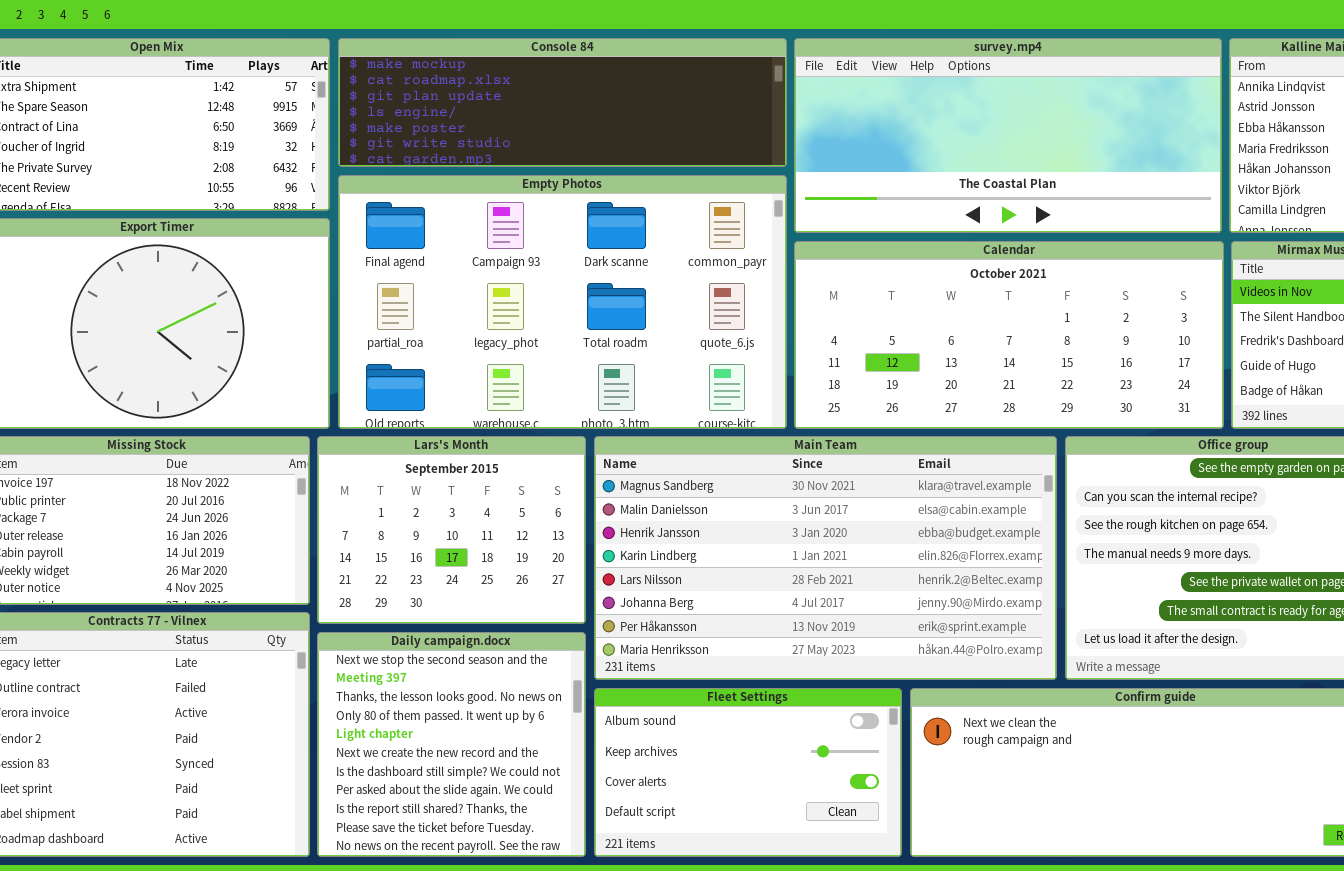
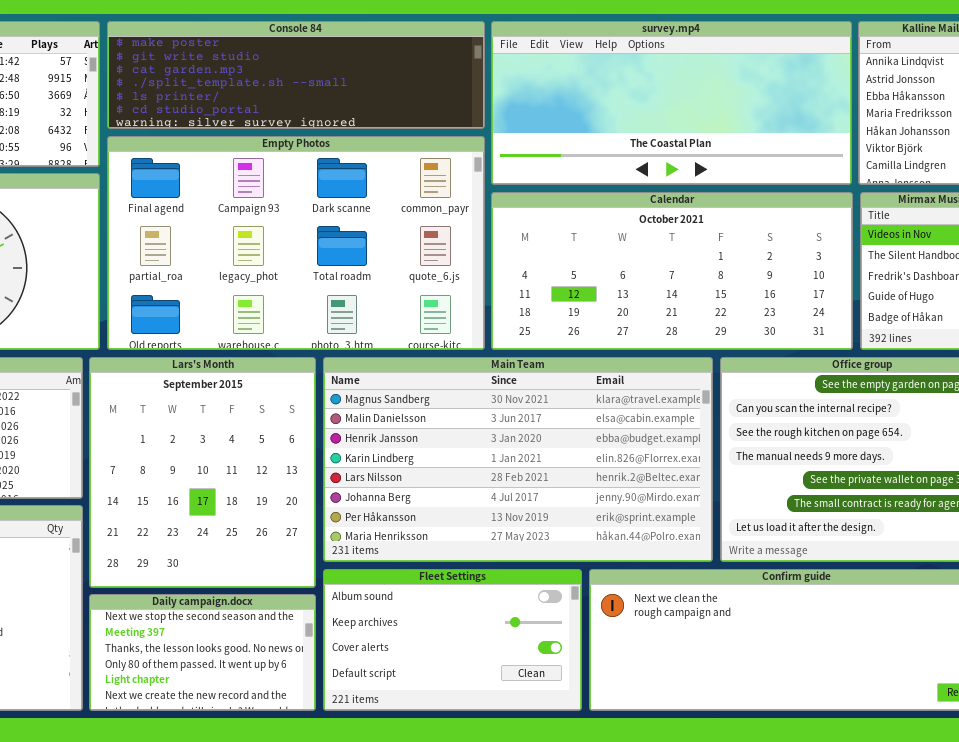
Console 84: [338,38,787,167] -> [107,21,485,129], scrolled down 4 rows
Lars's Month: [317,436,586,624] -> [89,357,316,588], resized
Daily campaign.docx: [317,632,586,857] -> [89,594,316,711], resized

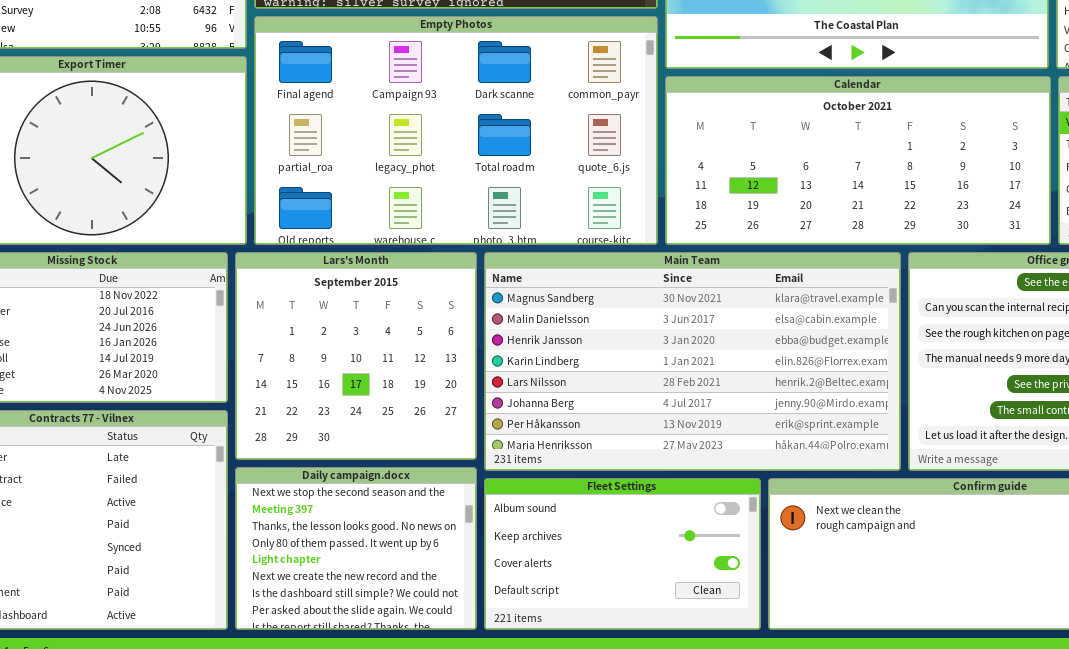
Lars's Month: [89,357,316,588] -> [235,252,477,460], resized
Daily campaign.docx: [89,594,316,711] -> [235,467,477,630], resized

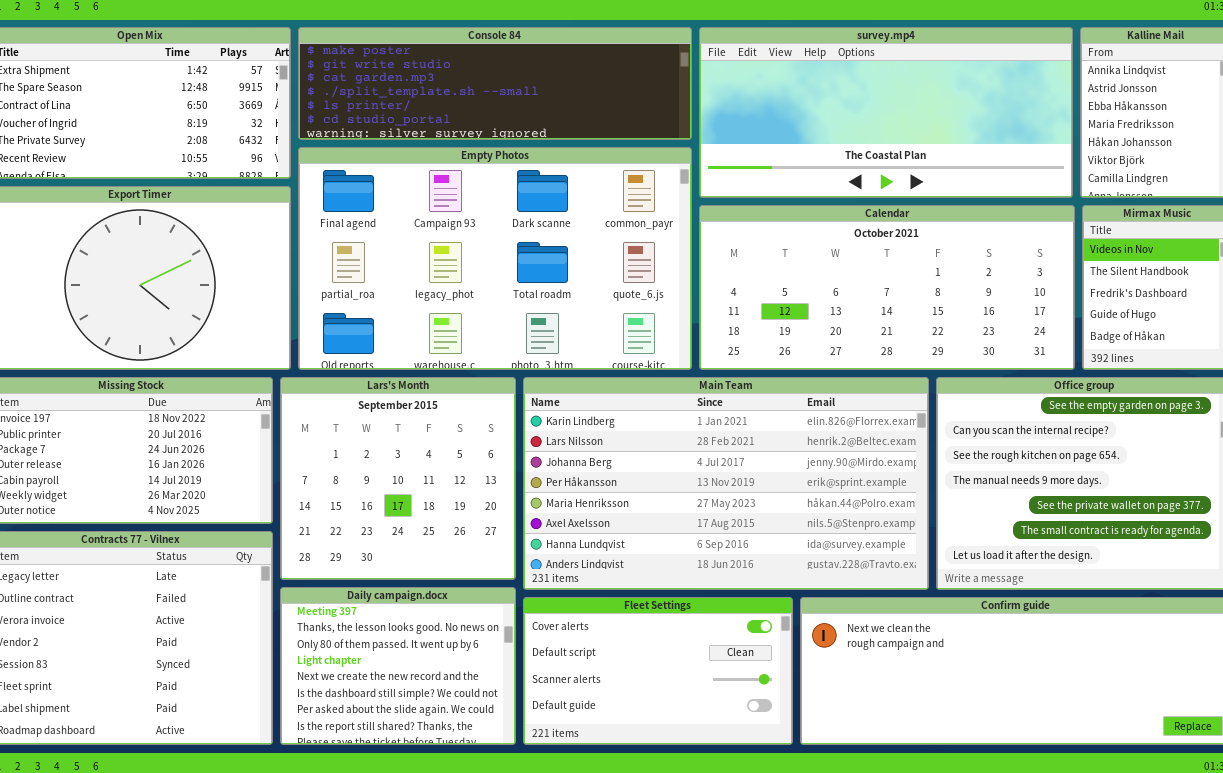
Main Team: [484,252,901,471] -> [523,377,929,590], scrolled down 3 rows
Daily campaign.docx: [235,467,477,630] -> [280,587,516,745], scrolled down 1 row
Fleet Settings: [484,478,761,630] -> [523,597,793,745], scrolled down 2 rows

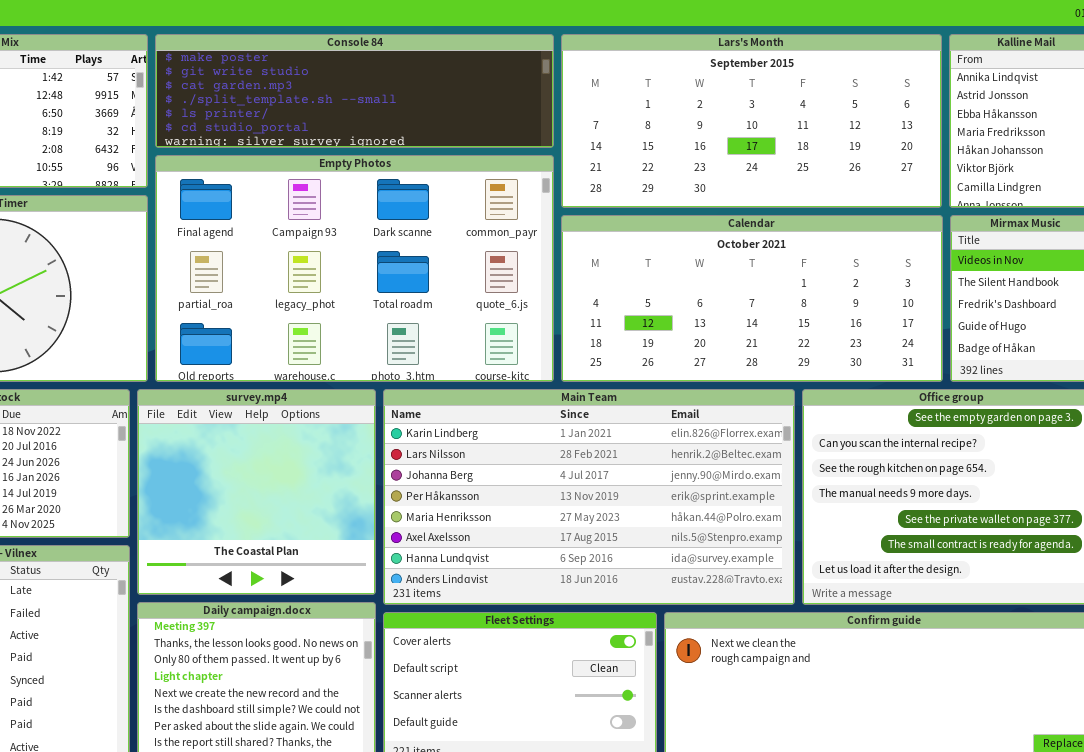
survey.mp4: [699,27,1073,198] -> [137,389,376,595], moved, resized
Lars's Month: [280,377,516,580] -> [561,34,942,208], moved, resized

